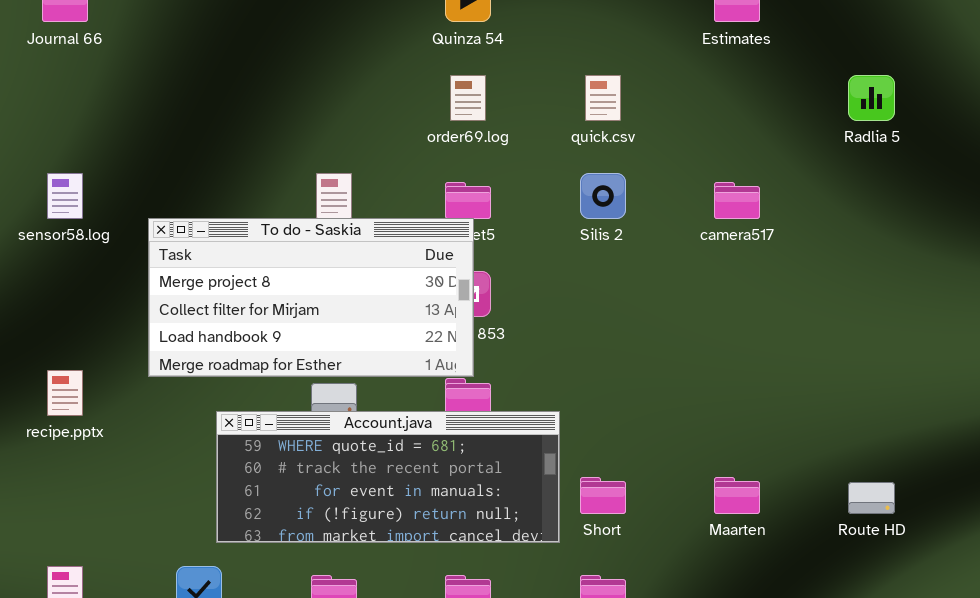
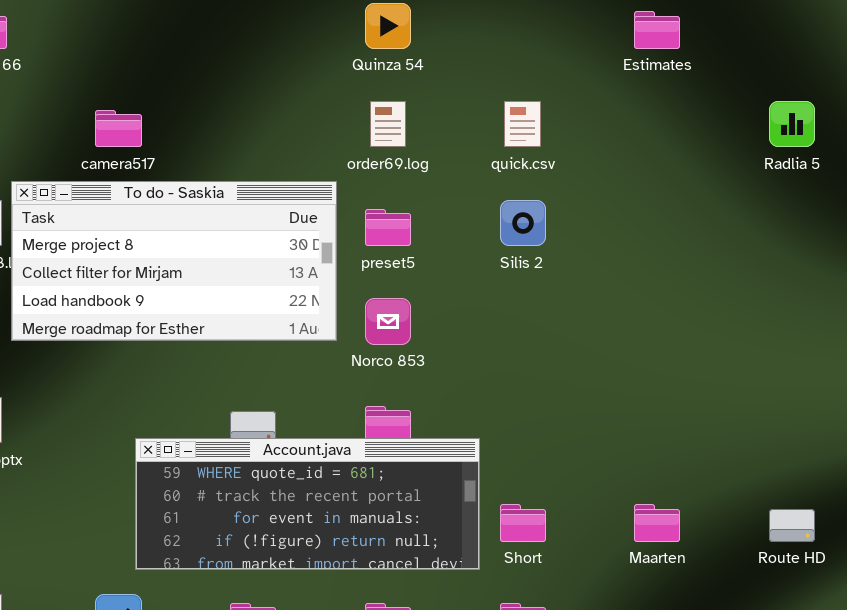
camera517: [714,182,760,219] -> [95,110,142,147], moved
To do - Saskia: [148,218,474,377] -> [11,181,337,341], moved

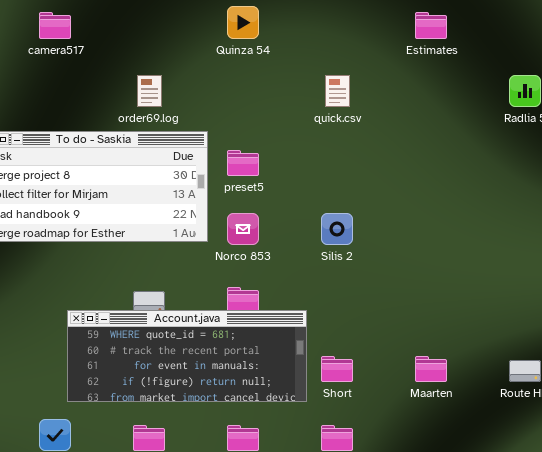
order69.log: [370,101,406,147] -> [137,75,162,107], moved
camera517: [95,110,142,147] -> [39,12,71,39], moved
Silis 2: [500,200,546,246] -> [321,213,353,245], moved

